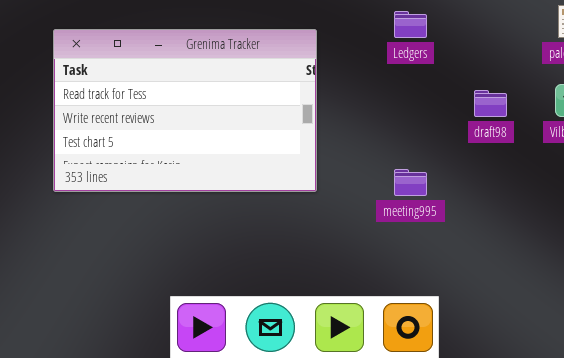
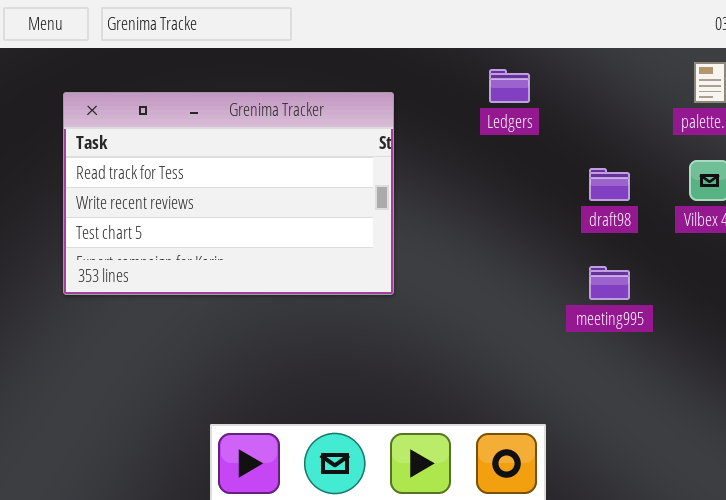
meeting995: [394,169,427,196] -> [589,266,630,300], moved

